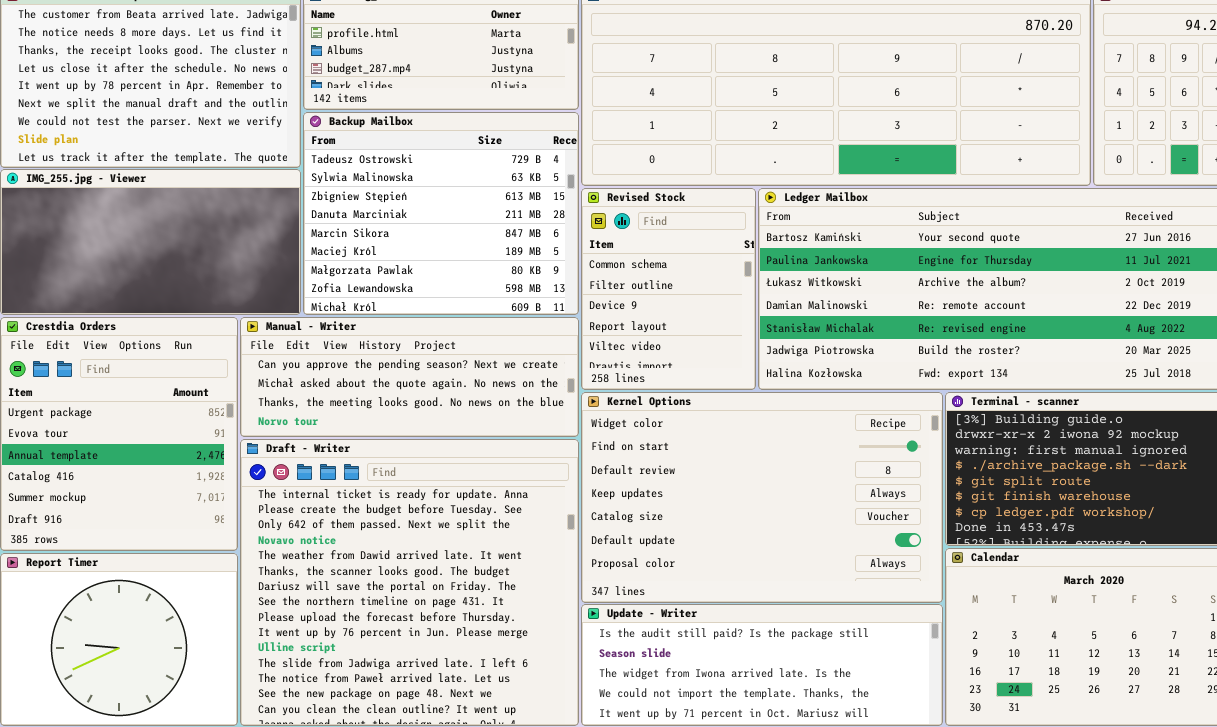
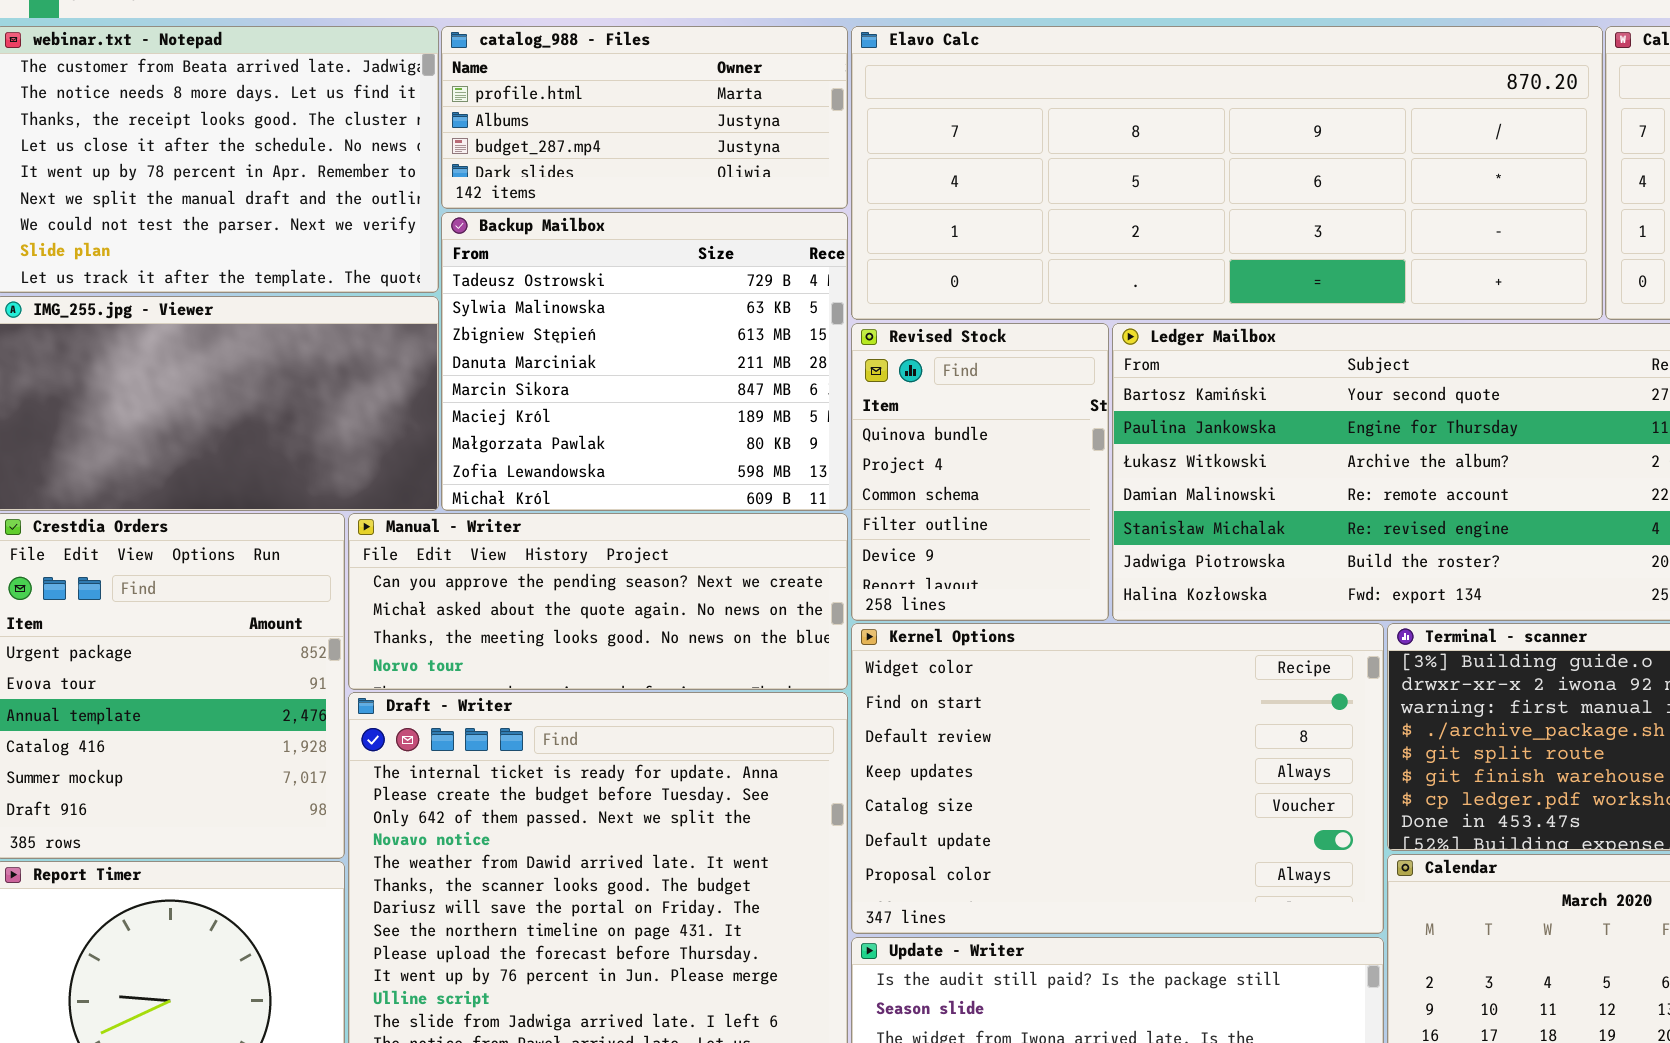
Revised Stock: [581,188,756,390] -> [851,323,1109,621], scrolled up 2 rows

